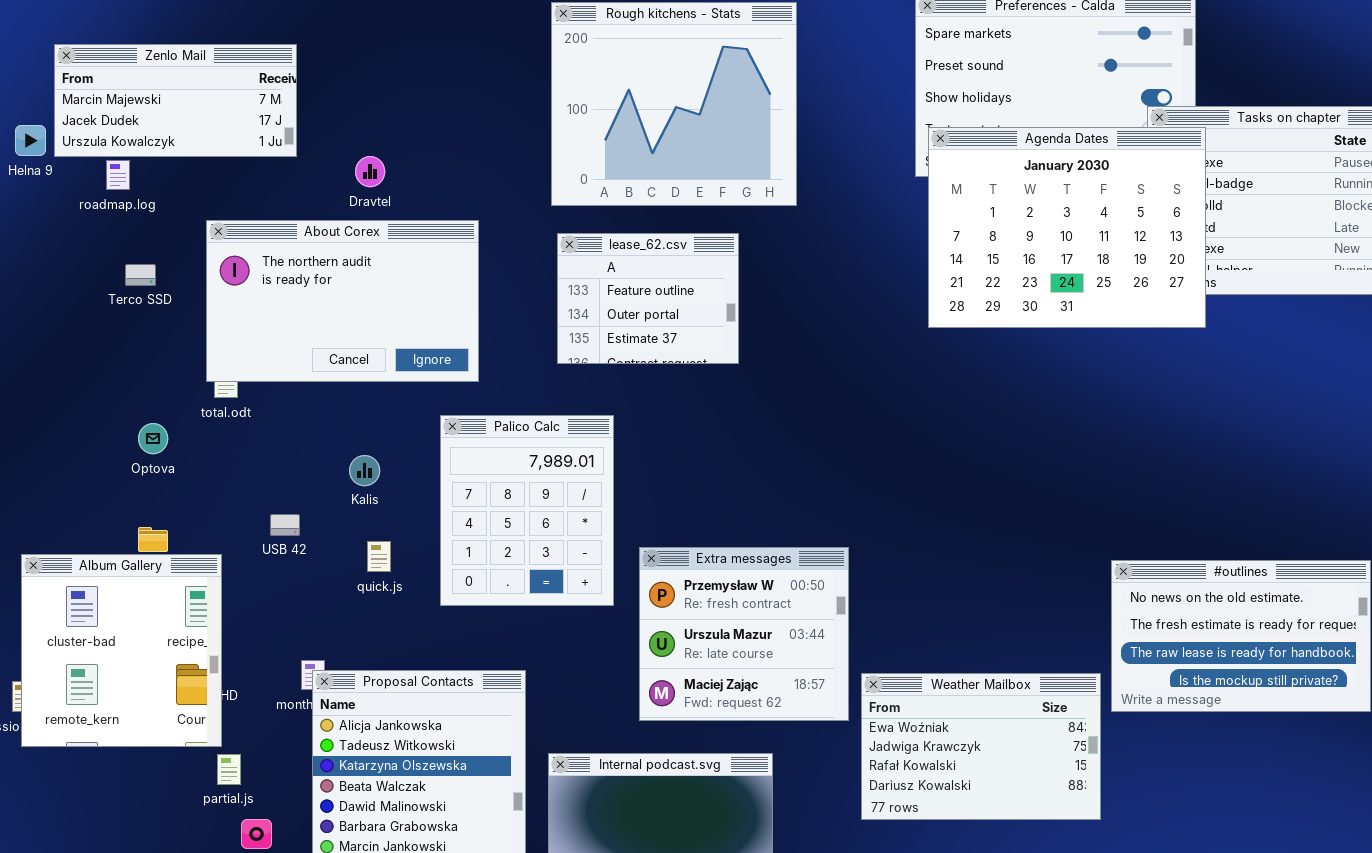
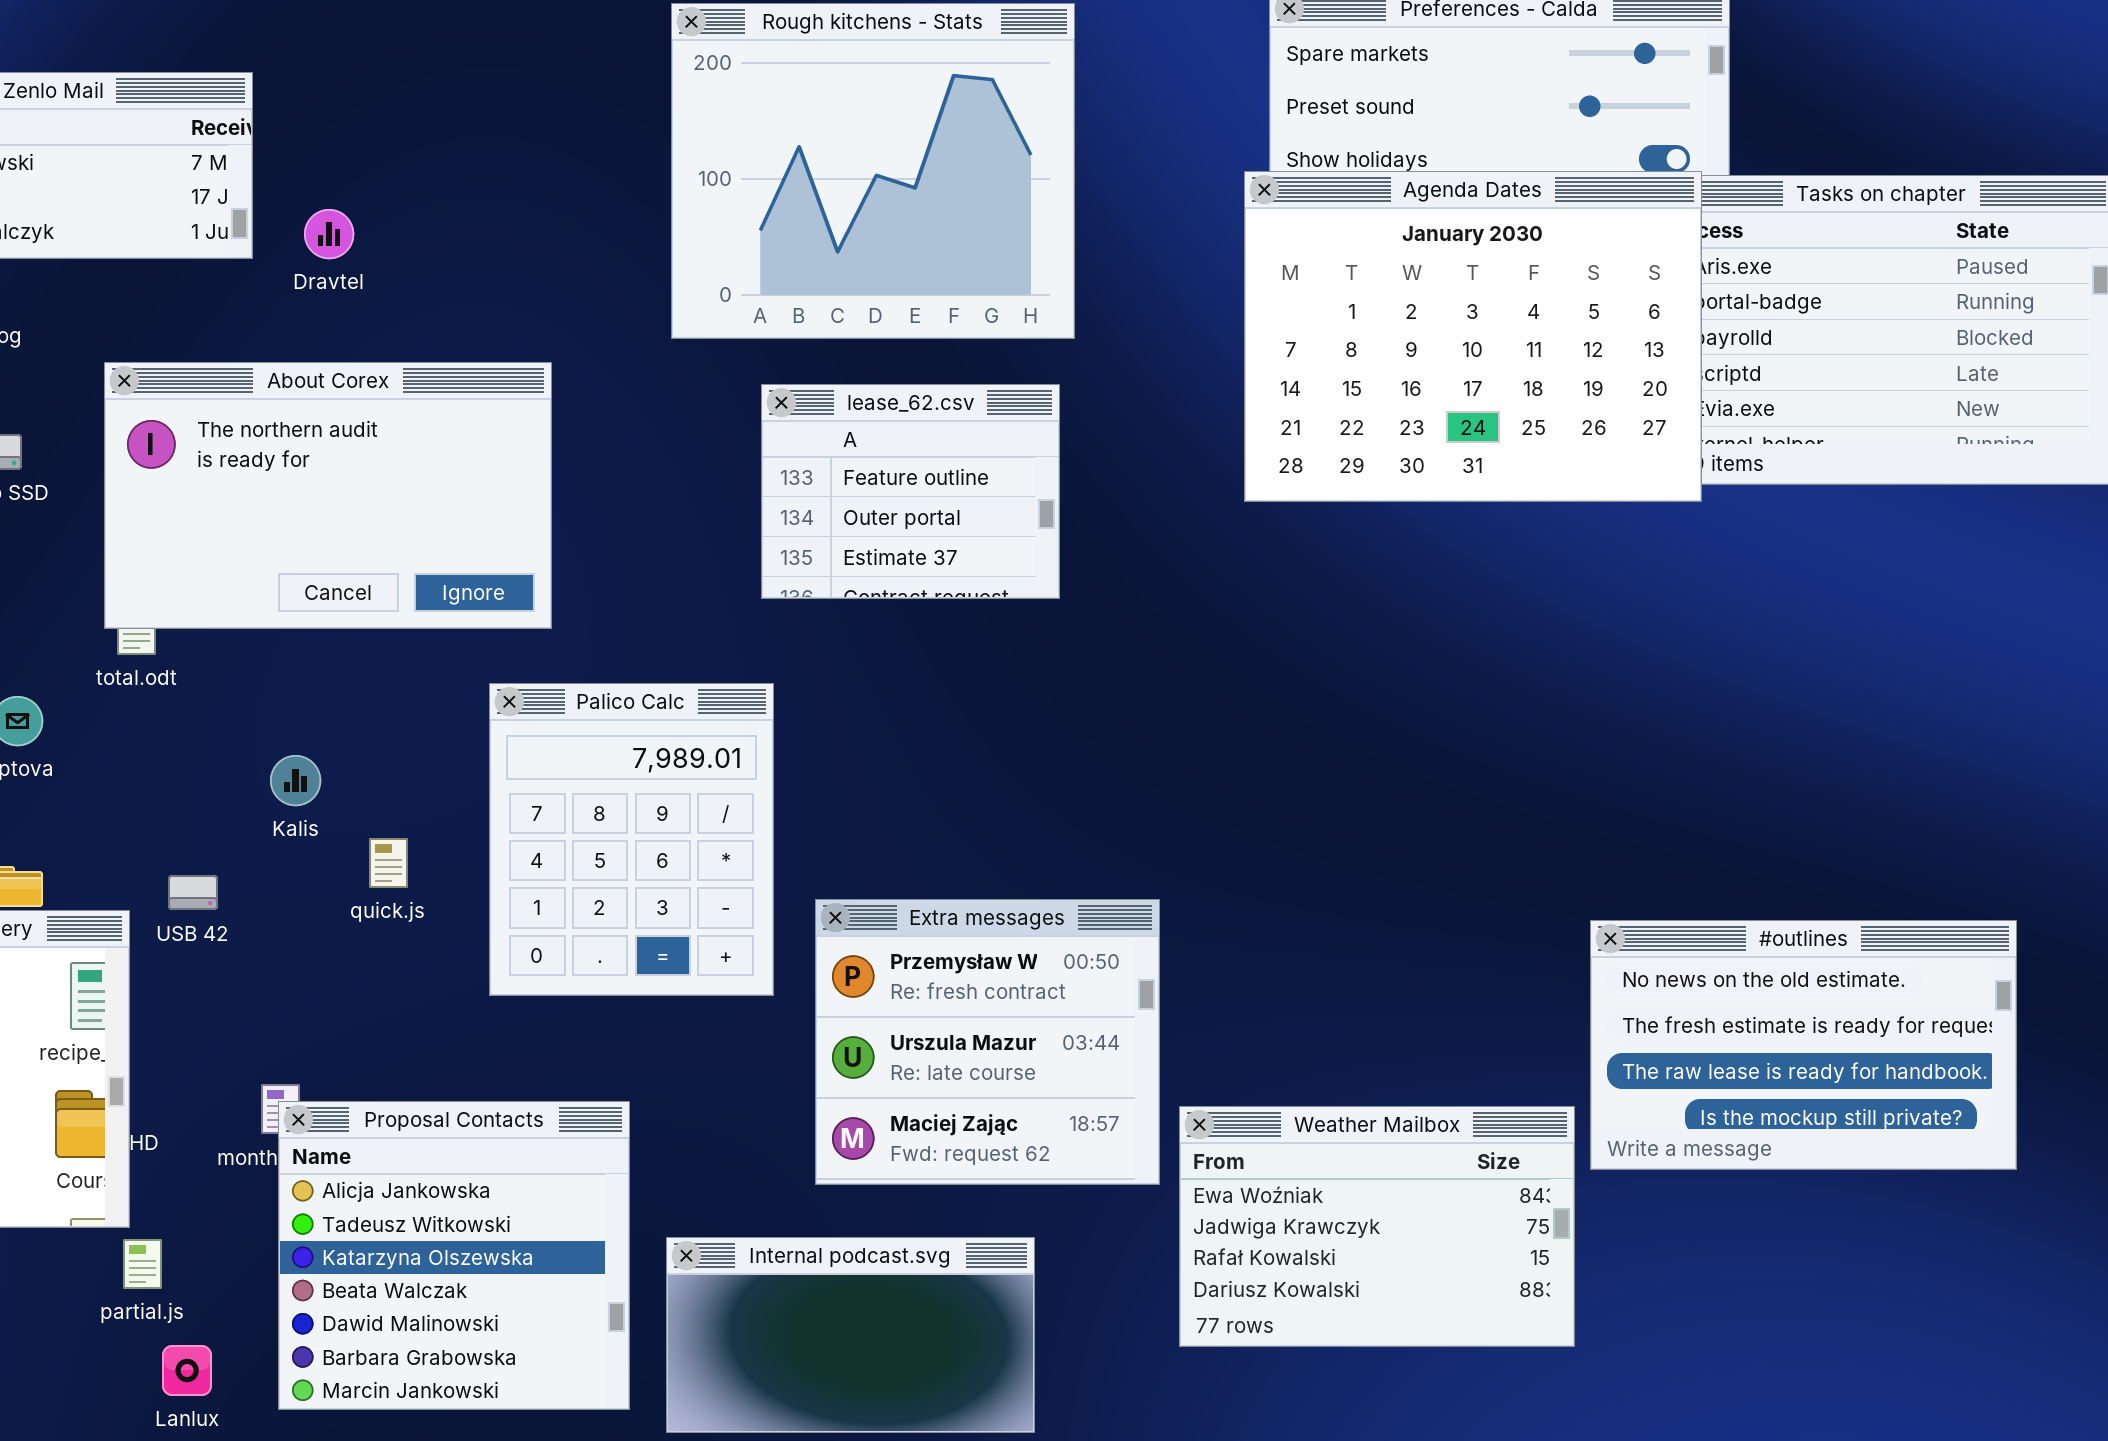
Agenda Dates: [928,127,1206,328] -> [1244,171,1702,502], moved
Dravtel: [355,156,385,187] -> [304,209,354,259], moved
lease_62.csv: [557,233,739,364] -> [761,384,1060,599], moved
Kalis: [349,455,380,486] -> [270,755,321,806], moved
USB 42: [270,514,300,536] -> [168,875,218,910], moved
quick.js: [367,541,391,572] -> [369,838,408,888], moved

